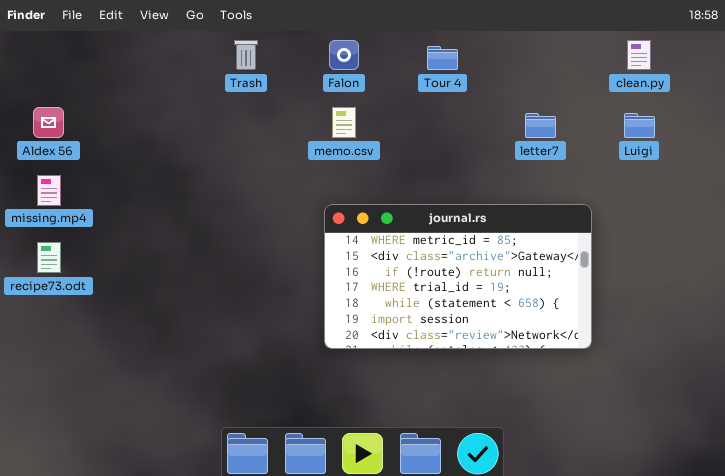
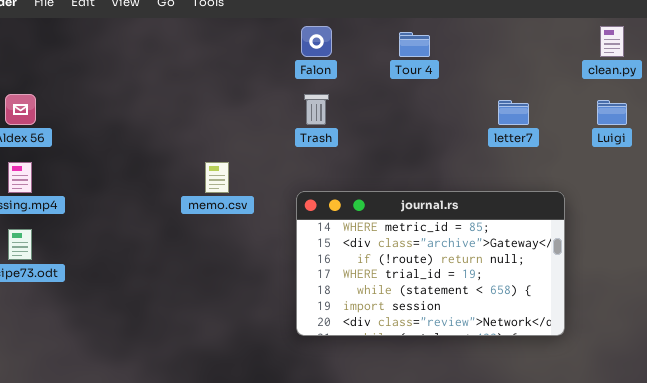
Trash: [234,40,258,70] -> [304,94,329,125], moved
memo.csv: [332,107,356,138] -> [205,162,229,193], moved

